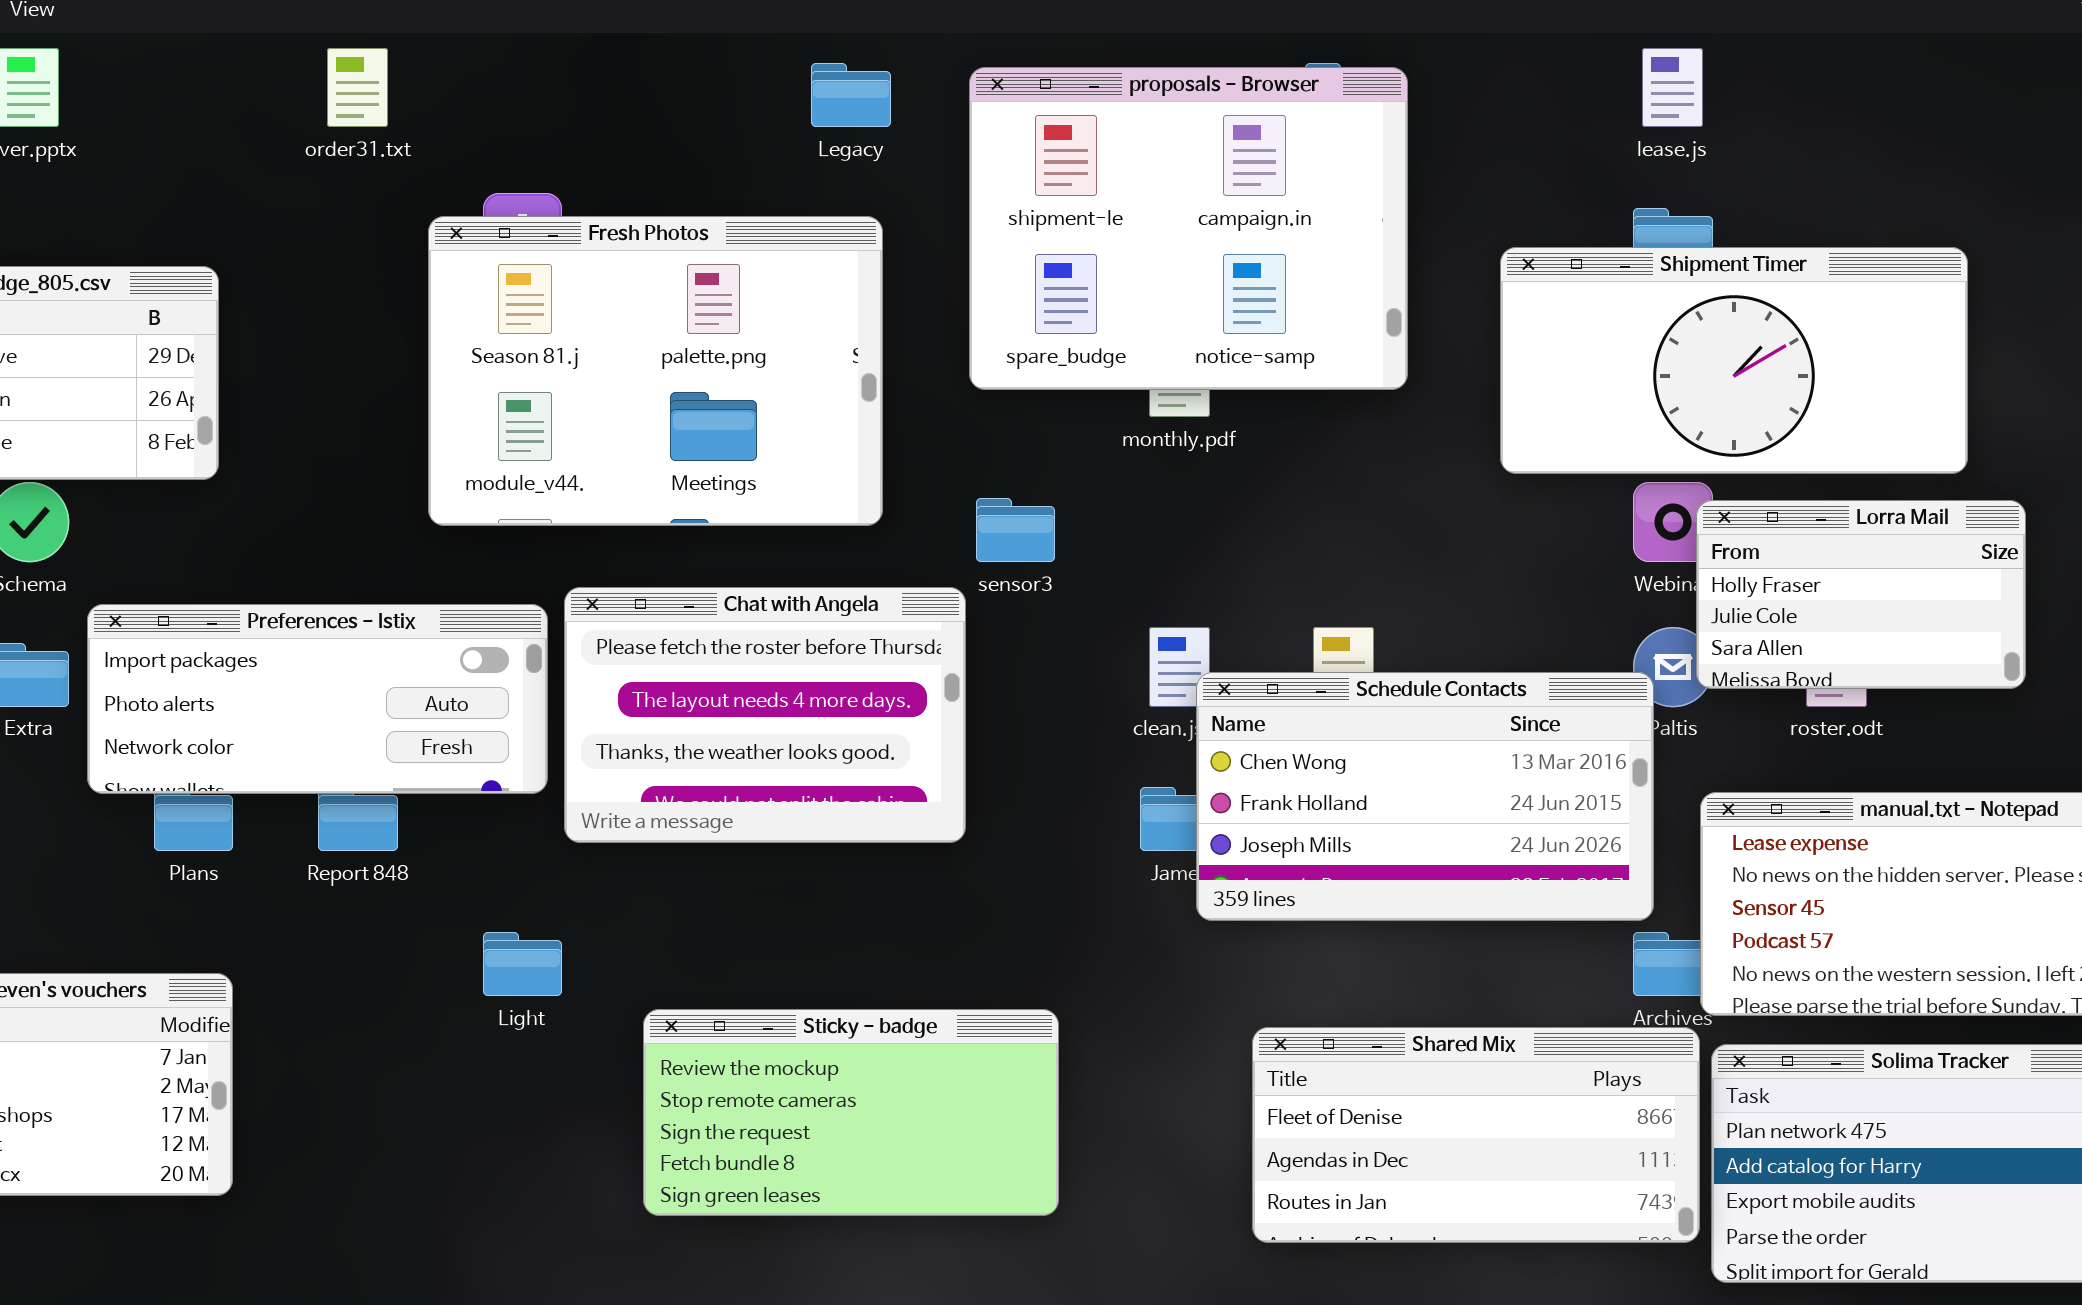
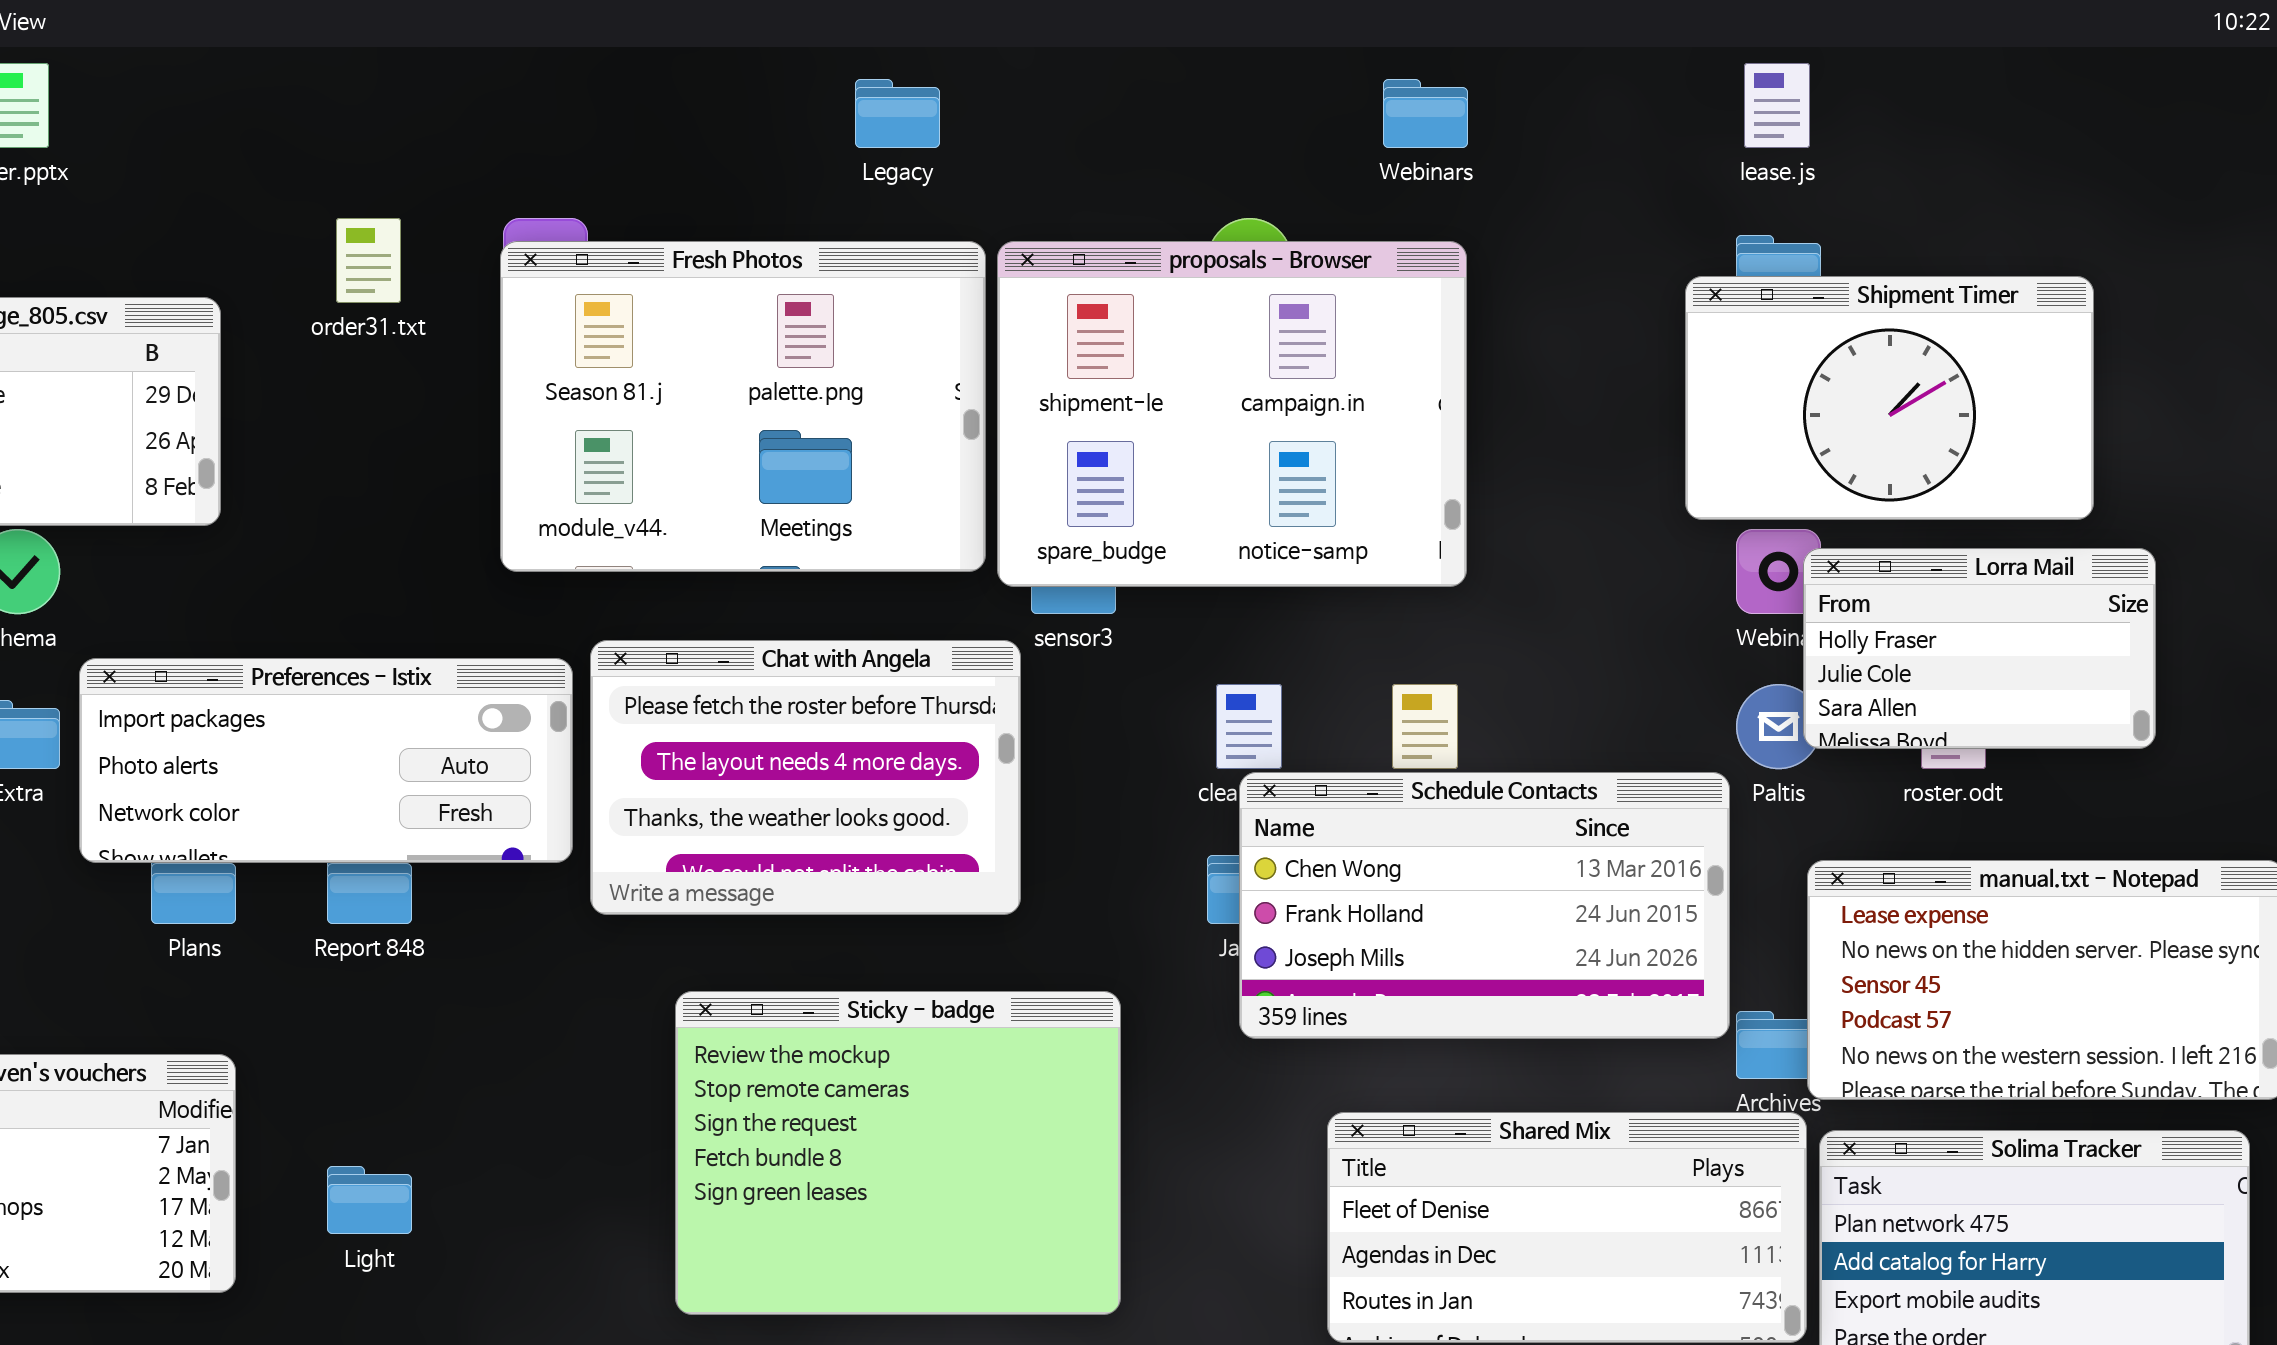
order31.txt: [327,48,388,127] -> [336,218,401,303], moved
proposals - Browser: [969,67,1408,390] -> [997,241,1467,587], moved
Fresh Photos: [428,216,883,526] -> [500,241,986,572], moved
Shipment Timer: [1500,247,1968,474] -> [1685,276,2094,520], resized
Schedule Contacts: [1196,672,1654,921] -> [1239,772,1730,1039], moved
Light: [483,932,562,996] -> [327,1166,412,1234], moved
Sticky - badge: [643,1009,1059,1216] -> [675,991,1121,1315], resized

